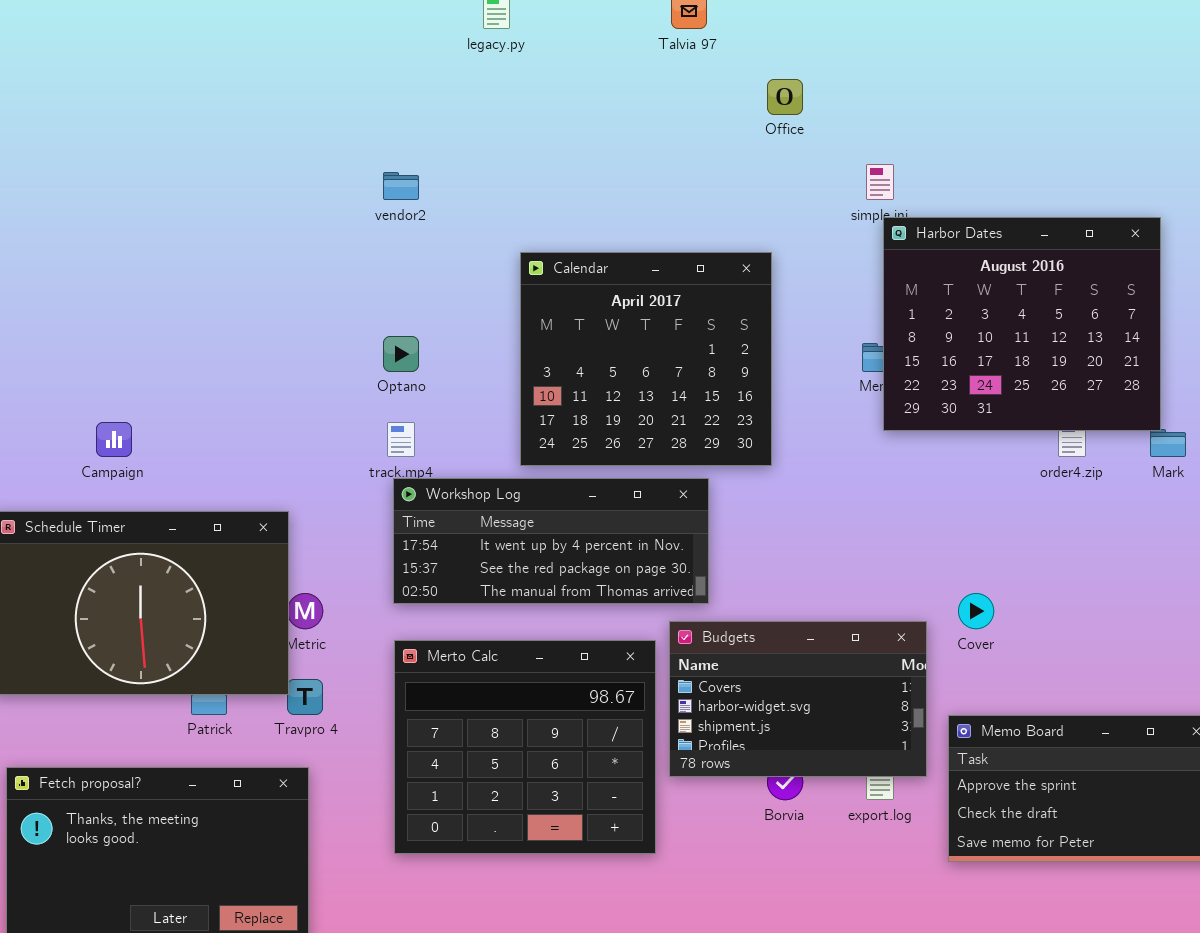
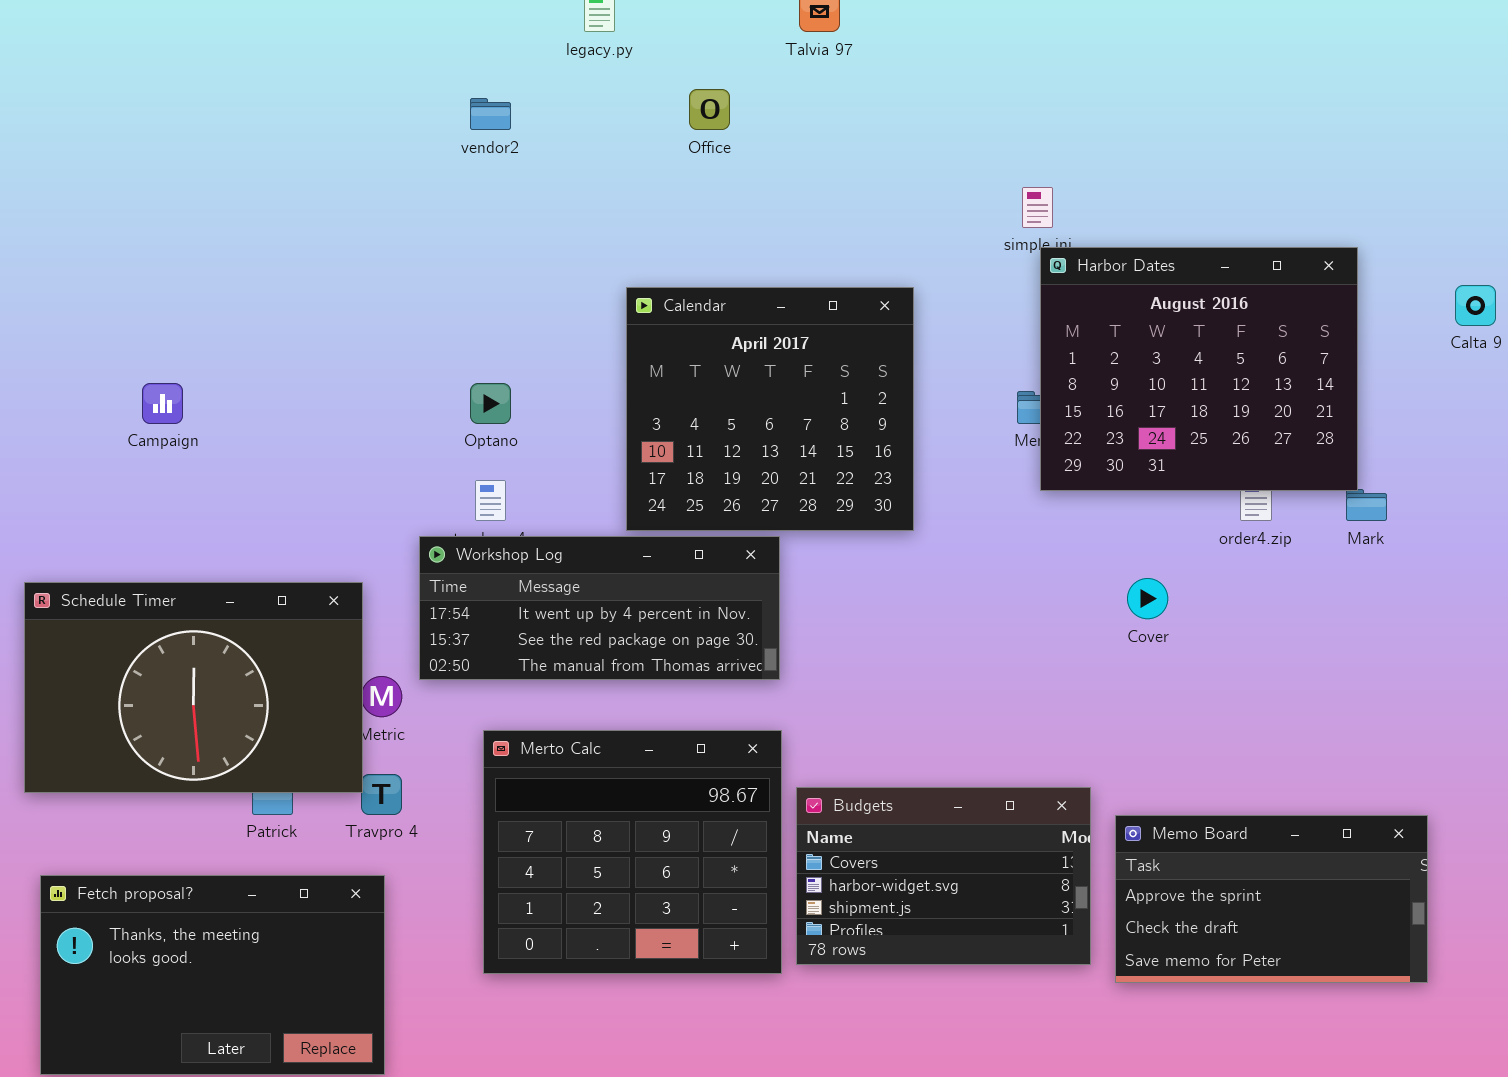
Office: [767,79,803,115] -> [689,89,730,130], moved
vendor2: [383,172,419,200] -> [470,98,511,130], moved
Campaign: [96,422,132,457] -> [142,383,183,424], moved
Workshop Log: [393,478,709,604] -> [419,536,780,680], moved
Cover: [958,593,994,629] -> [1127,578,1168,619], moved
Budgets: [669,621,927,777] -> [796,787,1091,965], moved

